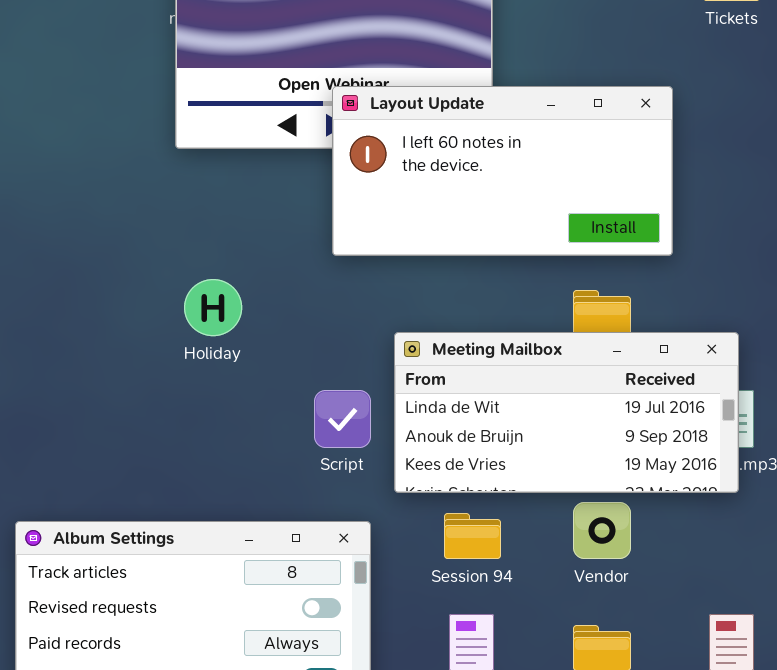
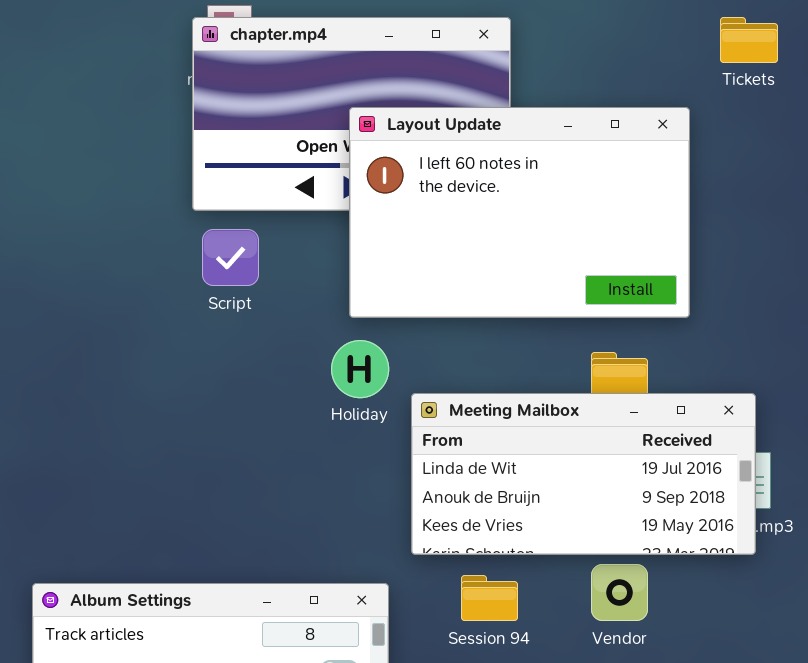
Layout Update: [332,86,673,256] -> [349,107,690,318], resized
Holiday: [184,279,242,336] -> [331,340,389,398], moved
Script: [314,390,371,448] -> [202,229,259,286], moved

